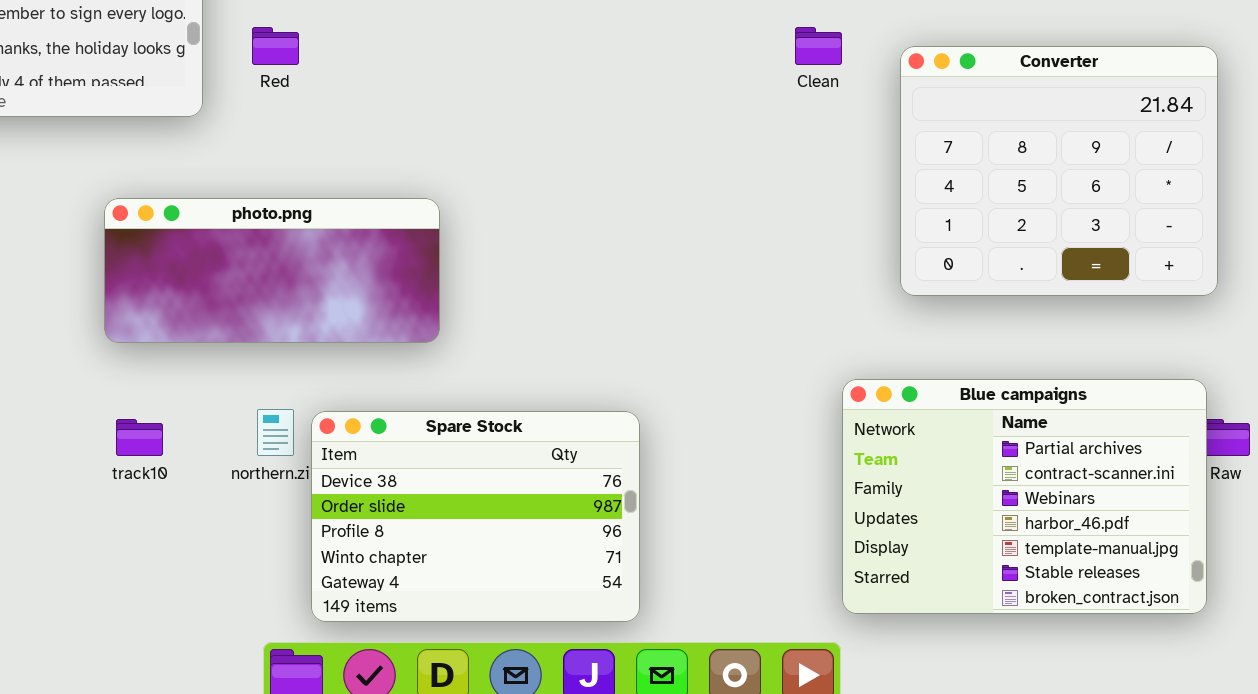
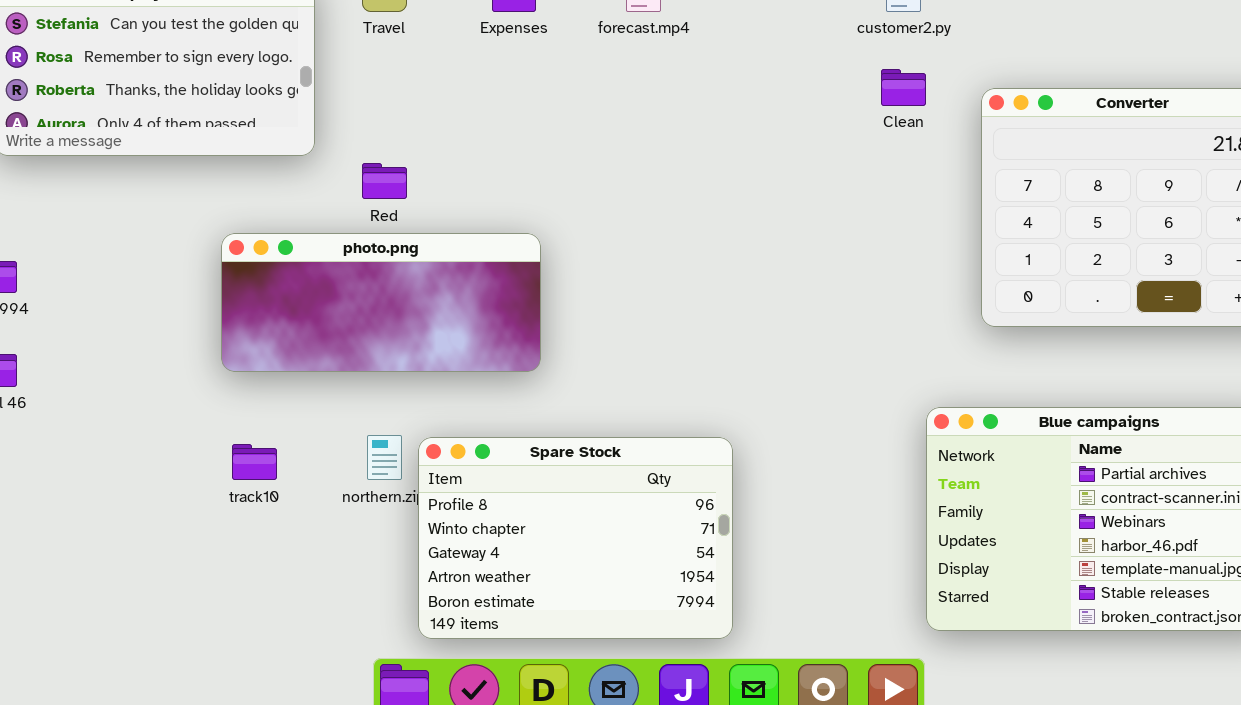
Red: [252,27,299,65] -> [362,163,407,199], moved
Spare Stock: [311,411,640,622] -> [418,437,733,639], scrolled down 2 rows

